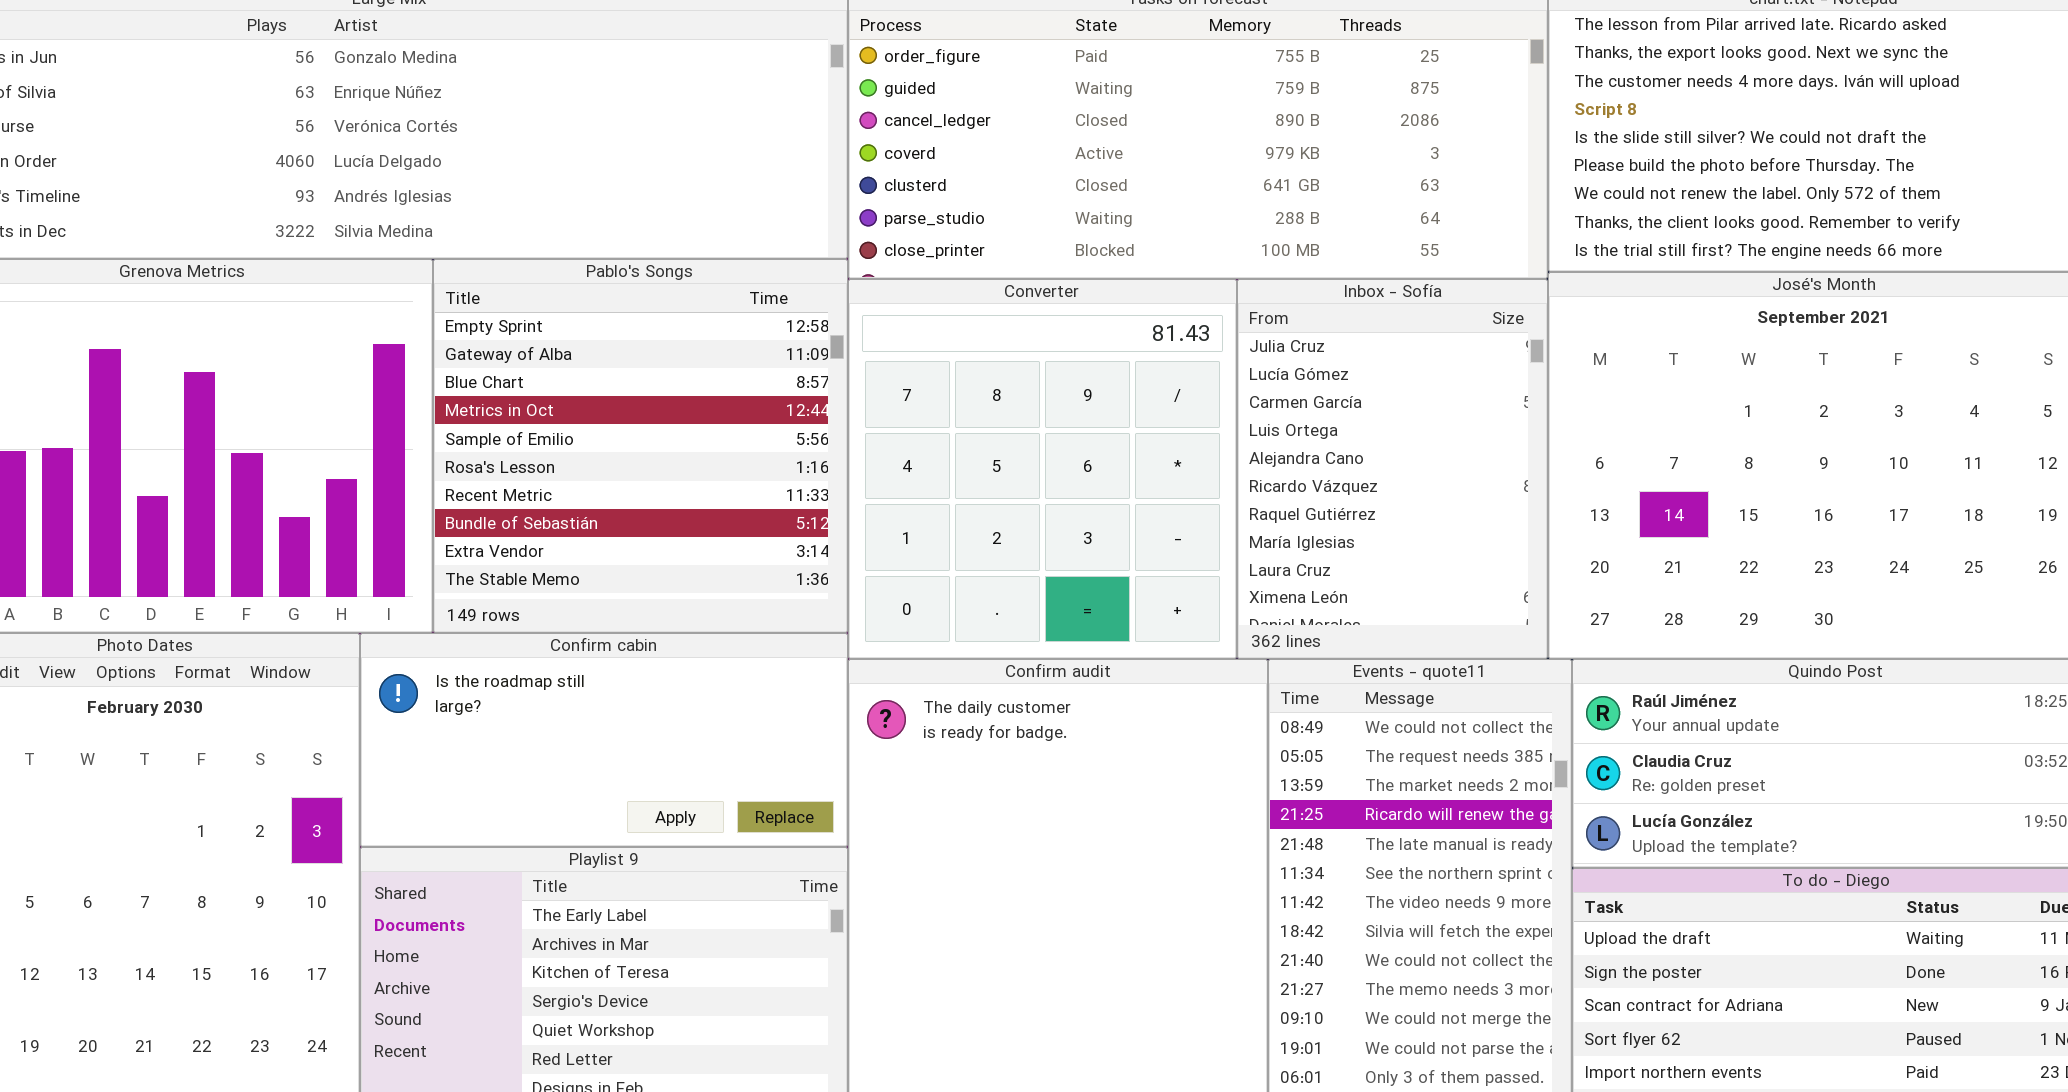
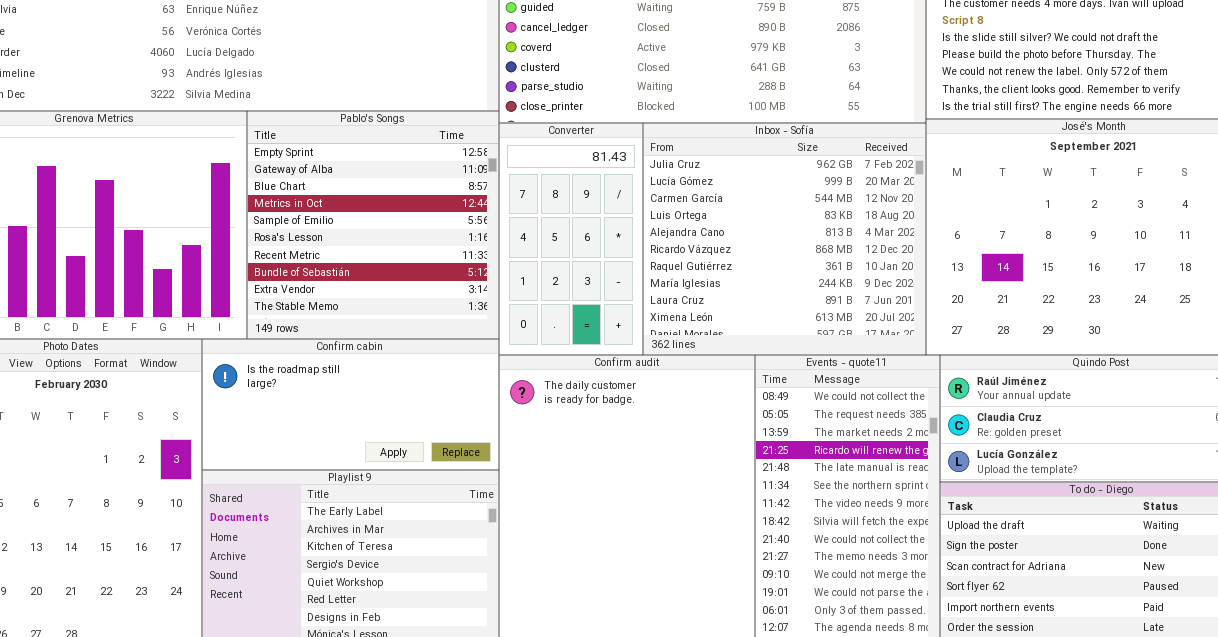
Converter: [848,279,1237,659] -> [499,123,643,355], resized
Inbox - Sofía: [1237,279,1548,659] -> [643,123,926,355], resized

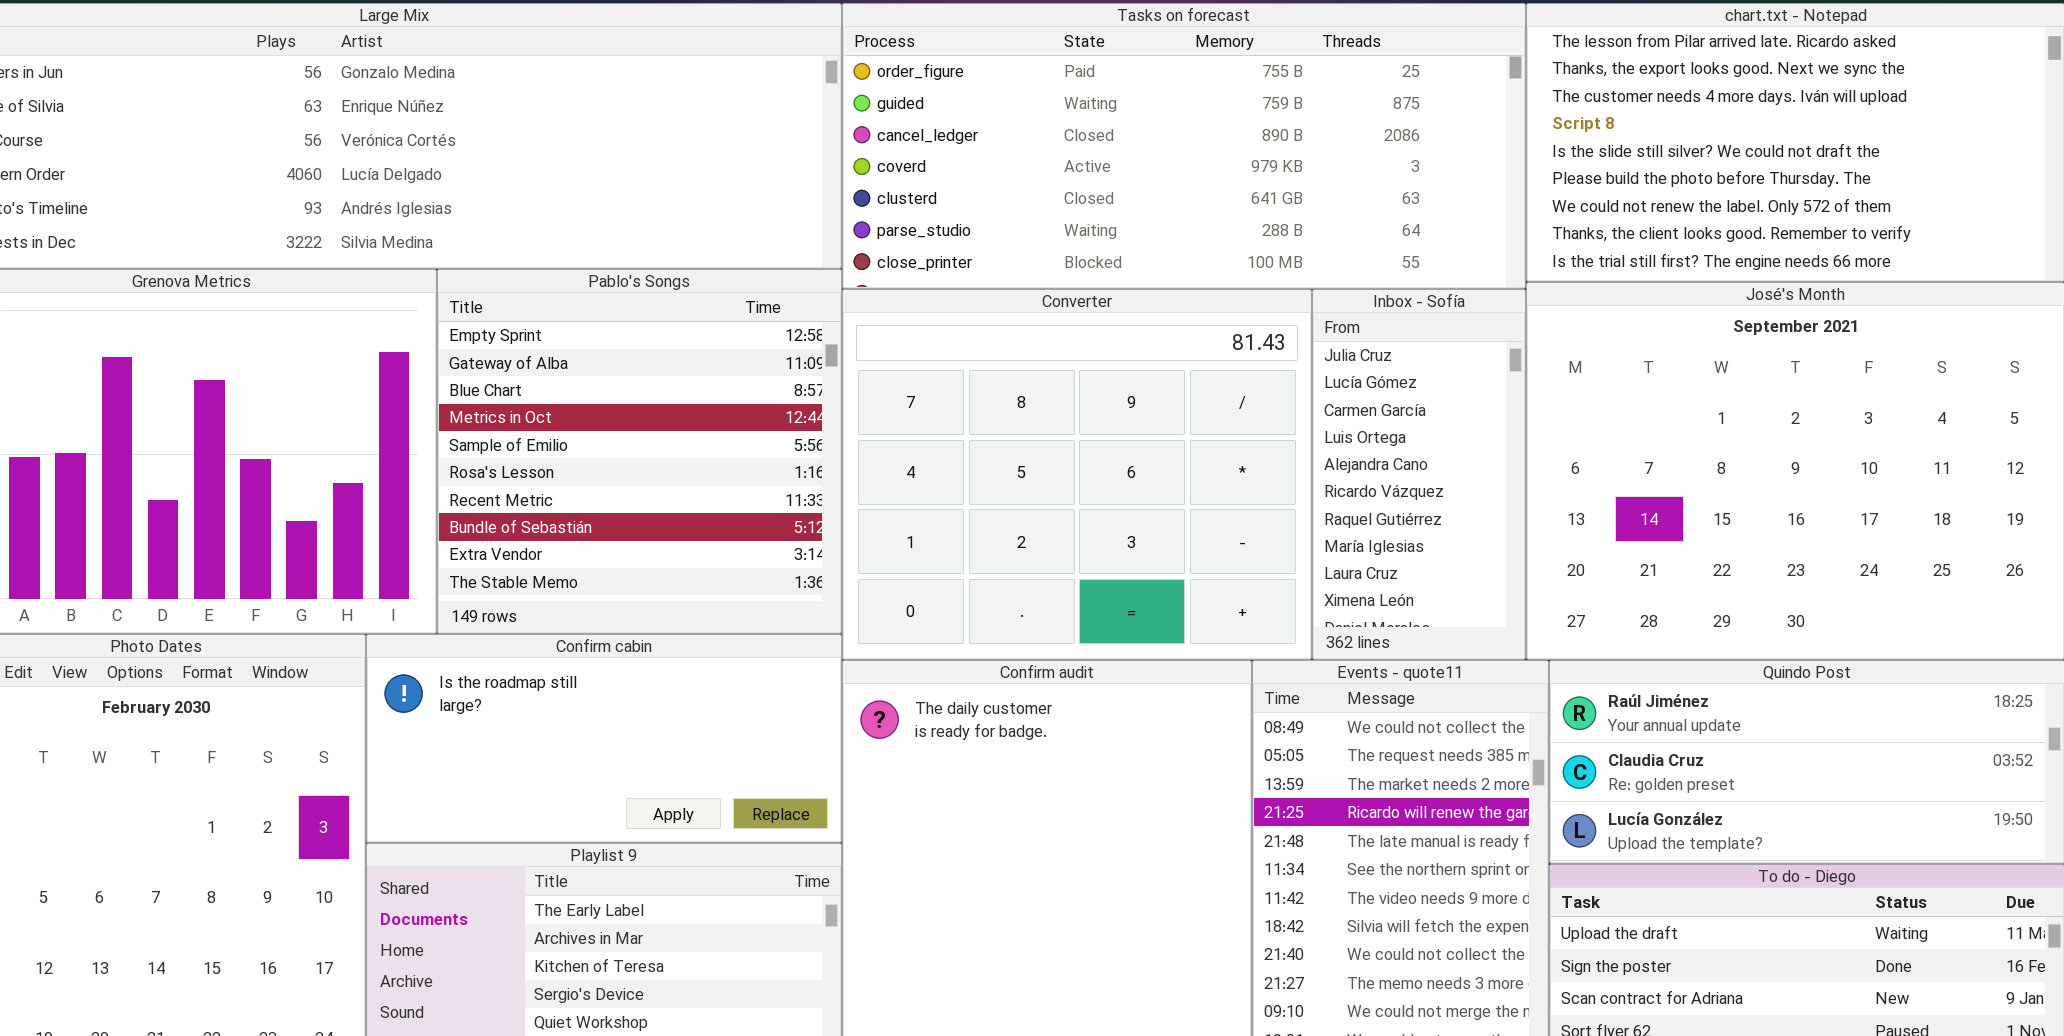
Converter: [499,123,643,355] -> [842,289,1312,660], resized
Inbox - Sofía: [643,123,926,355] -> [1312,289,1526,660], resized

